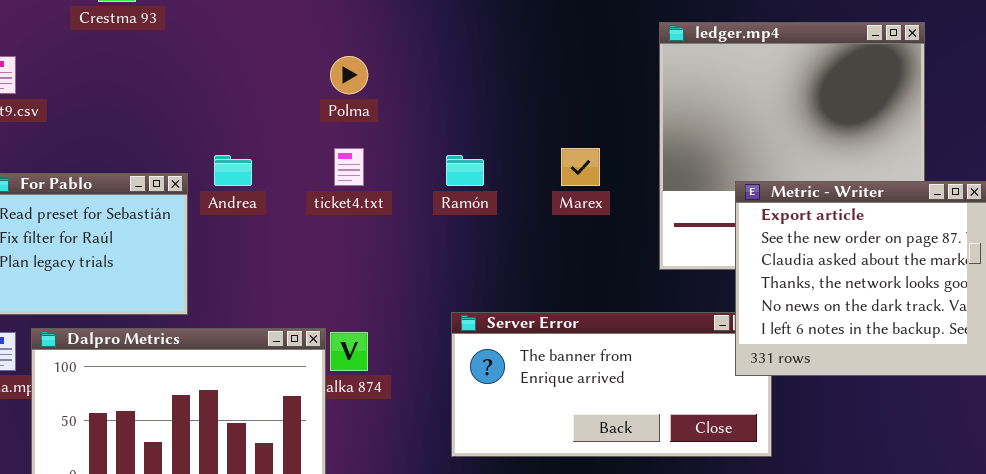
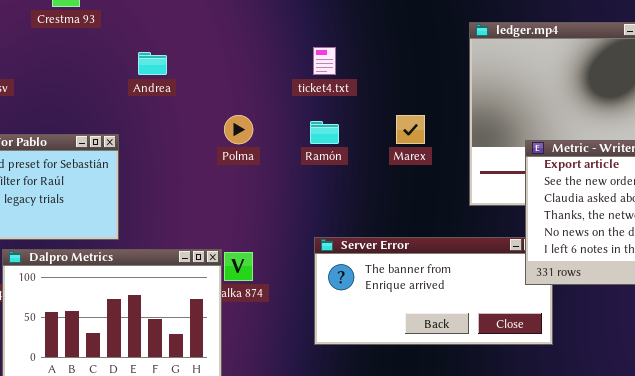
Polma: [330,56,368,94] -> [224,115,253,144], moved
ticket4.txt: [334,148,364,186] -> [313,47,336,75], moved
Andrea: [214,155,252,186] -> [138,52,167,75], moved

